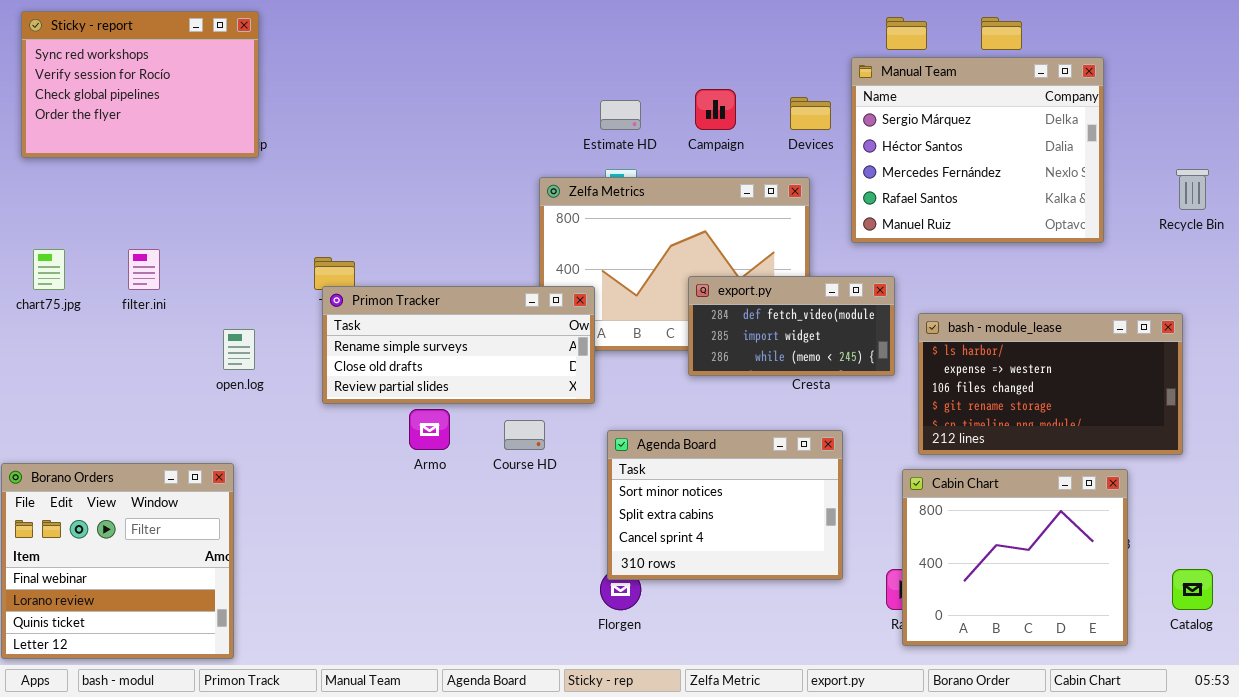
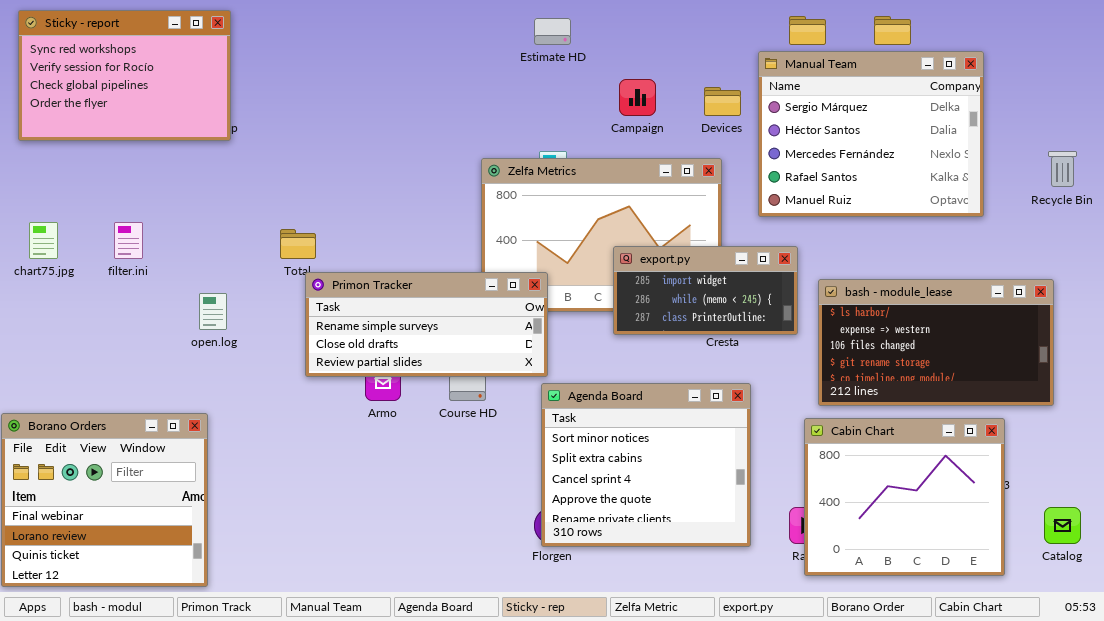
Estimate HD: [600,100,641,130] -> [534,18,571,45], moved
export.py: [688,276,895,376] -> [613,246,798,335], scrolled down 1 row
Primon Tracker: [322,286,595,404] -> [305,272,548,377], moved
Agenda Board: [607,430,843,580] -> [541,383,751,547], resized

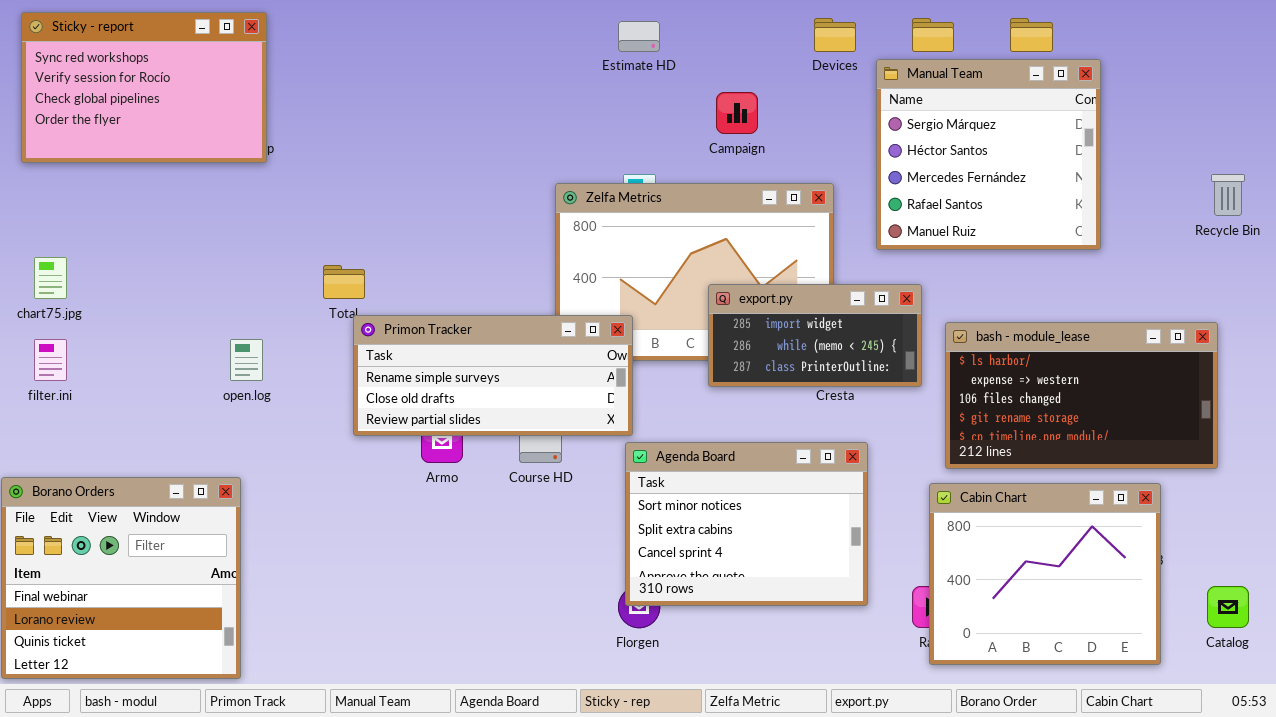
Manual Team: [758,51,984,217] -> [876,59,1101,250], resized
Devices: [704,87,741,116] -> [814,18,856,52], moved
filter.ini: [114,222,143,259] -> [34,339,67,381], moved
Agenda Board: [541,383,751,547] -> [625,442,868,606], resized

